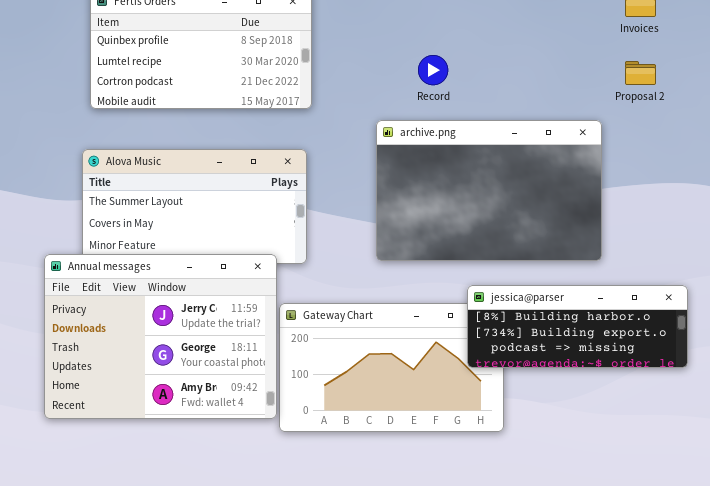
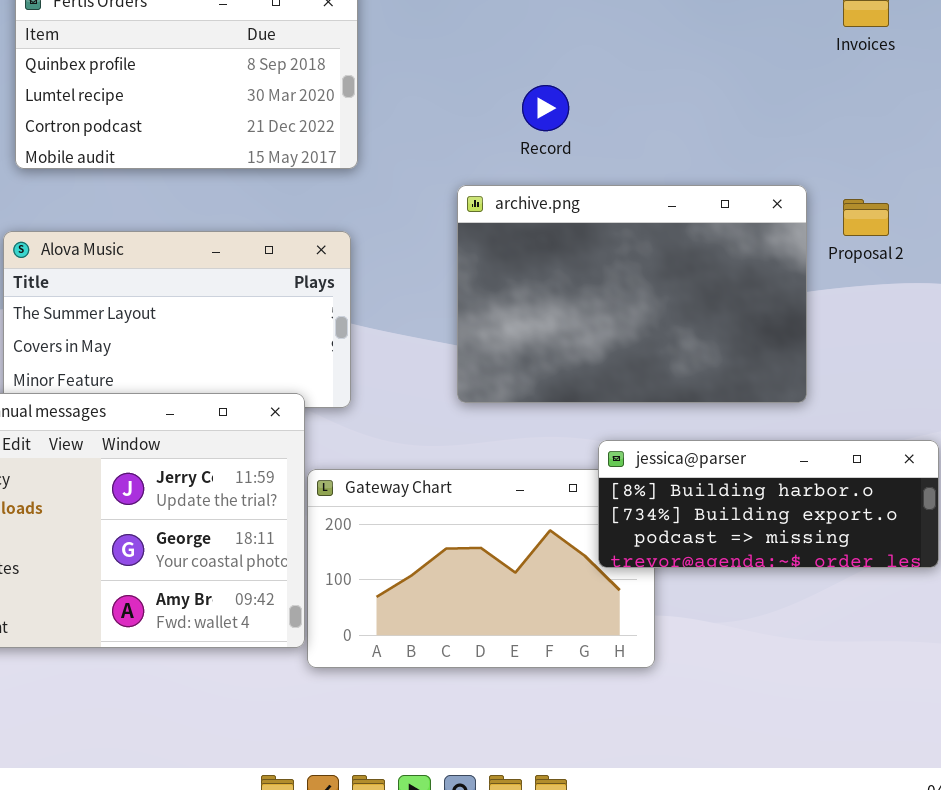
Proposal 2: [625,61,656,85] -> [843,199,889,236], moved

